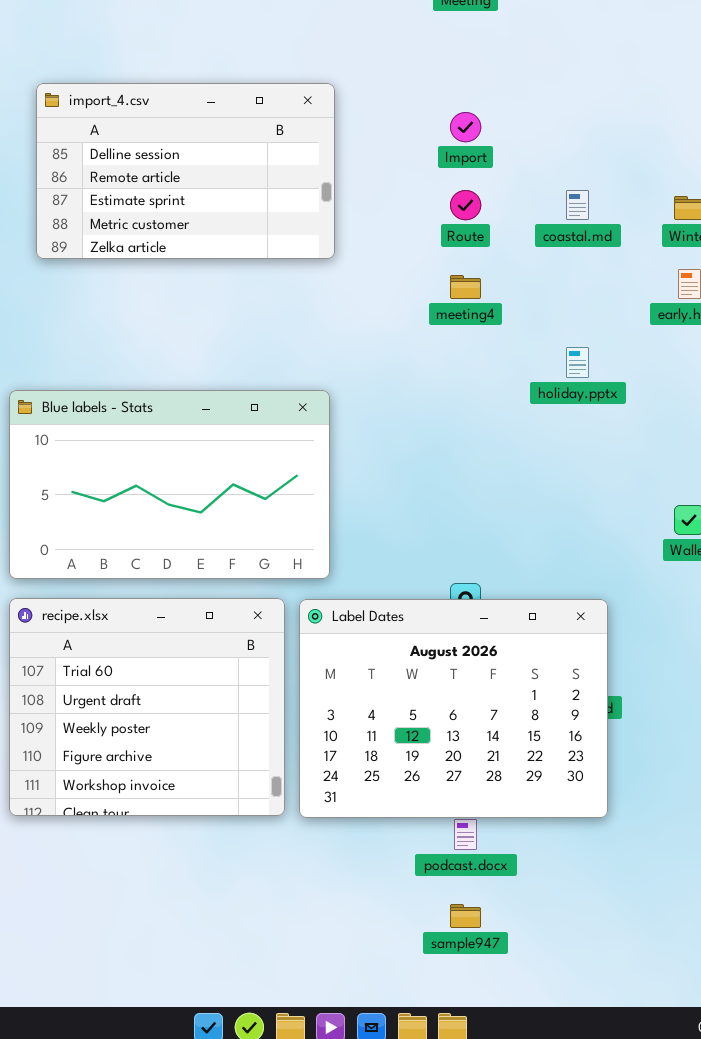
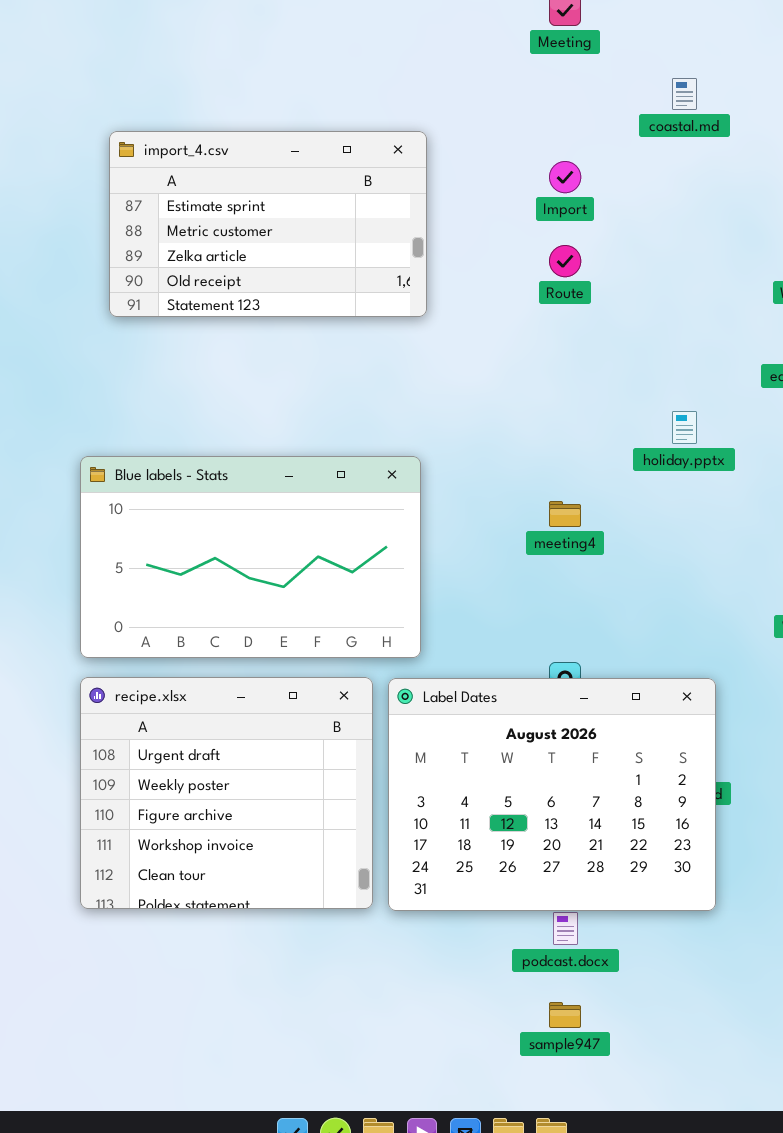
import_4.csv: [36,83,335,259] -> [109,131,427,317], scrolled down 2 rows
coastal.md: [566,190,589,220] -> [672,78,697,110], moved
meeting4: [450,275,481,299] -> [549,501,581,527], moved
recipe.xlsx: [9,598,285,816] -> [80,677,373,909], scrolled down 1 row

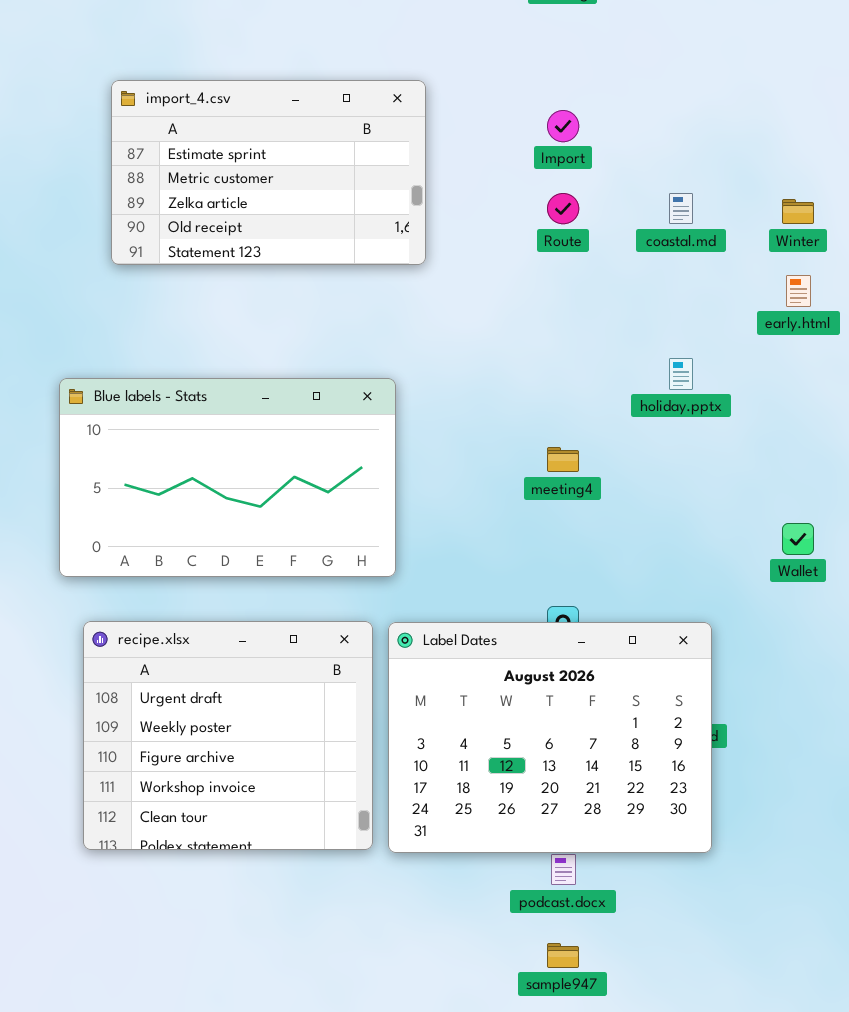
coastal.md: [672,78,697,110] -> [669,193,693,224], moved
Blue labels - Stats: [80,456,421,658] -> [59,378,396,577], moved

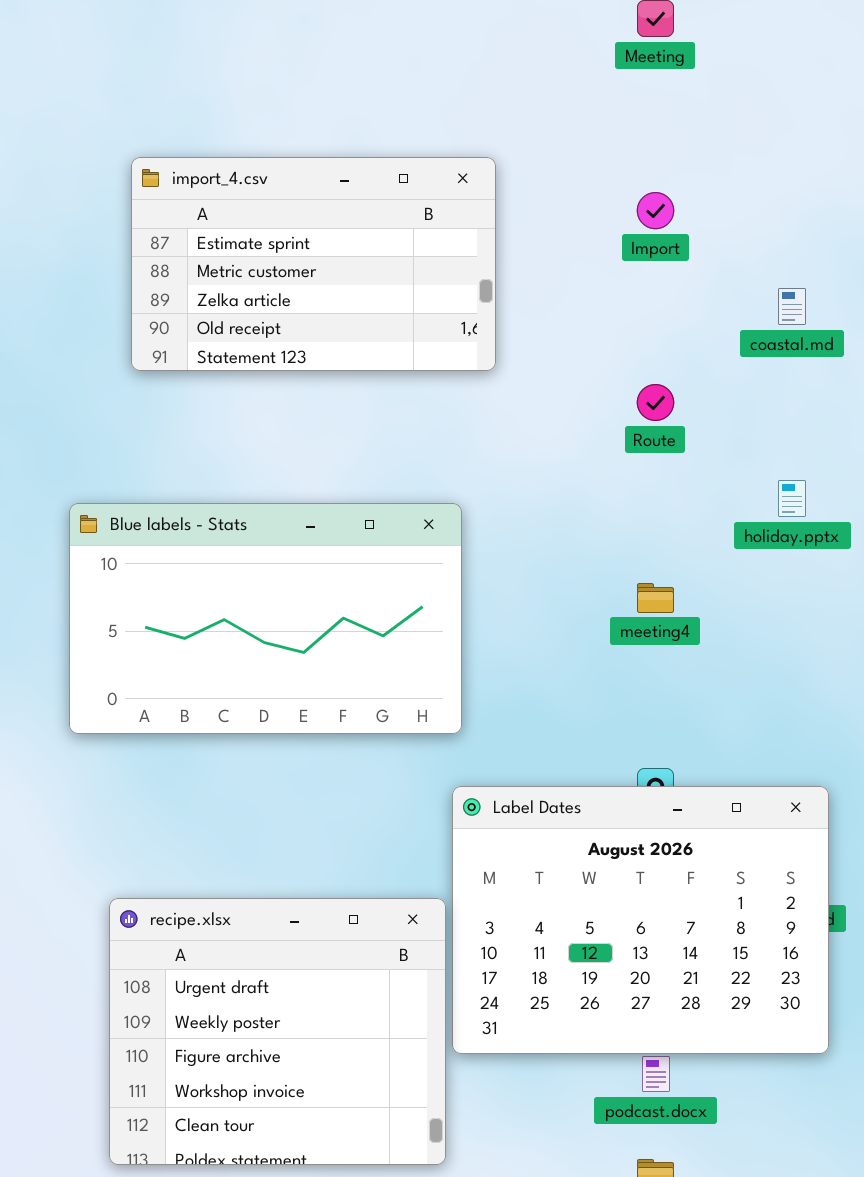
Route: [547,193,579,224] -> [637,384,674,421], moved
recipe.xlsx: [83,621,373,850] -> [109,898,446,1165], moved

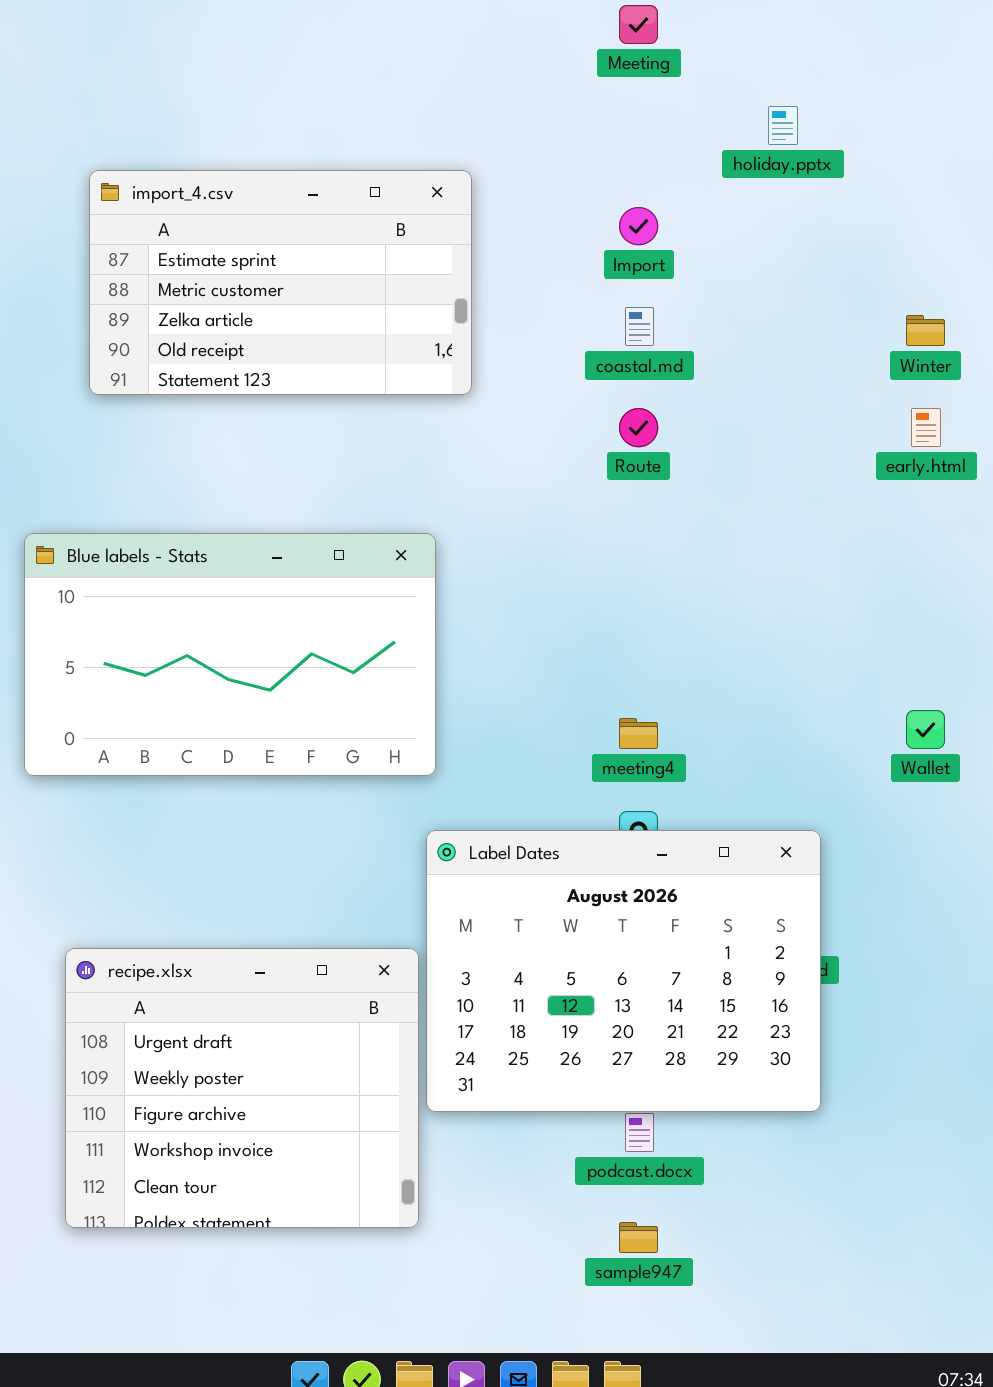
coastal.md: [778,288,806,325] -> [625,307,654,346], moved
holiday.pptx: [778,480,806,517] -> [768,106,798,145], moved
meeting4: [637,583,674,613] -> [619,718,658,749], moved

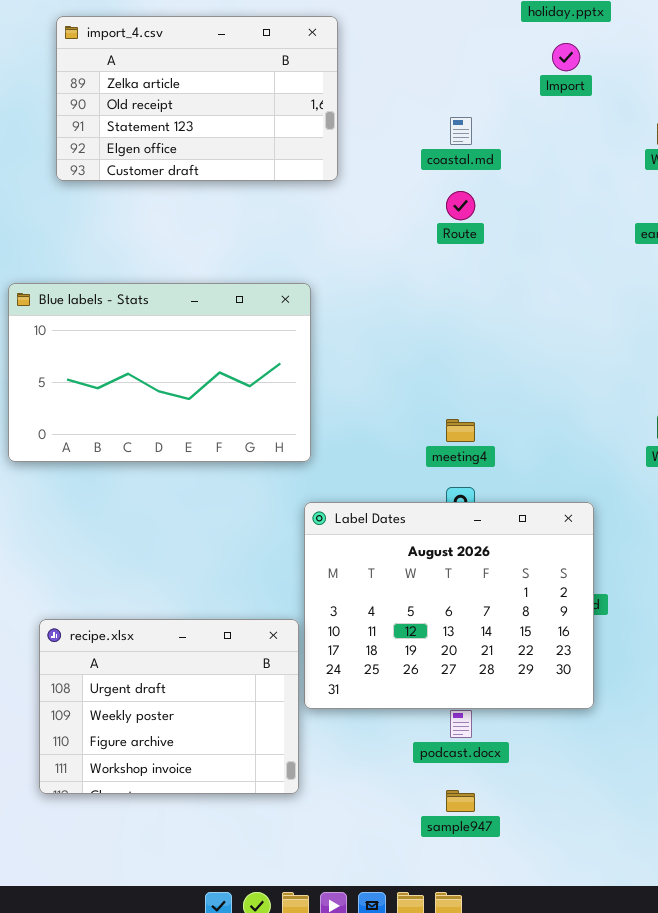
import_4.csv: [89,170,472,395] -> [56,16,338,181], scrolled down 2 rows
Import: [619,207,658,245] -> [552,43,580,71], moved
recipe.xlsx: [65,948,419,1228] -> [39,619,299,794], resized

